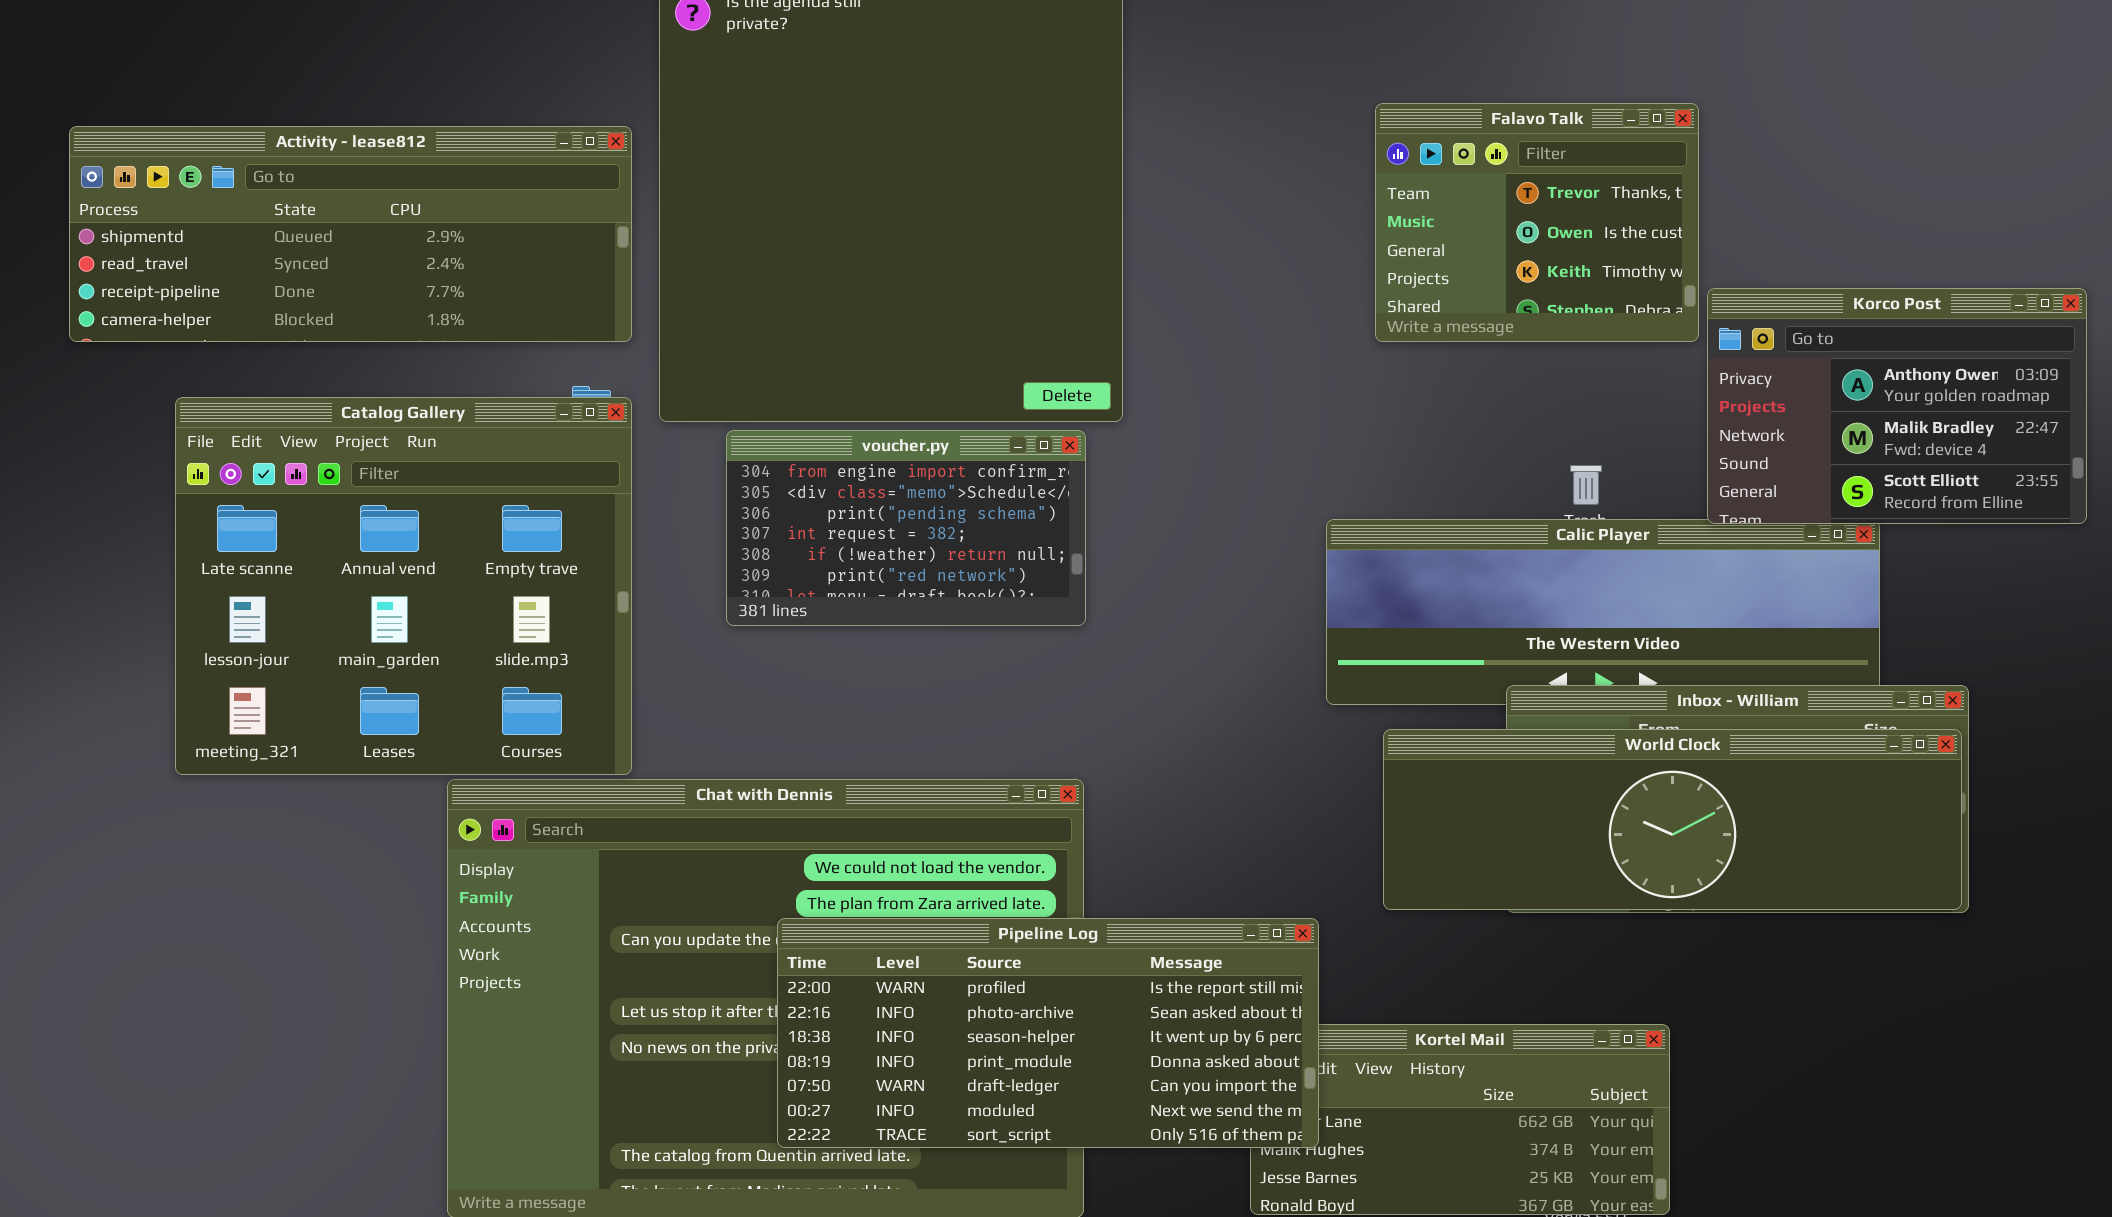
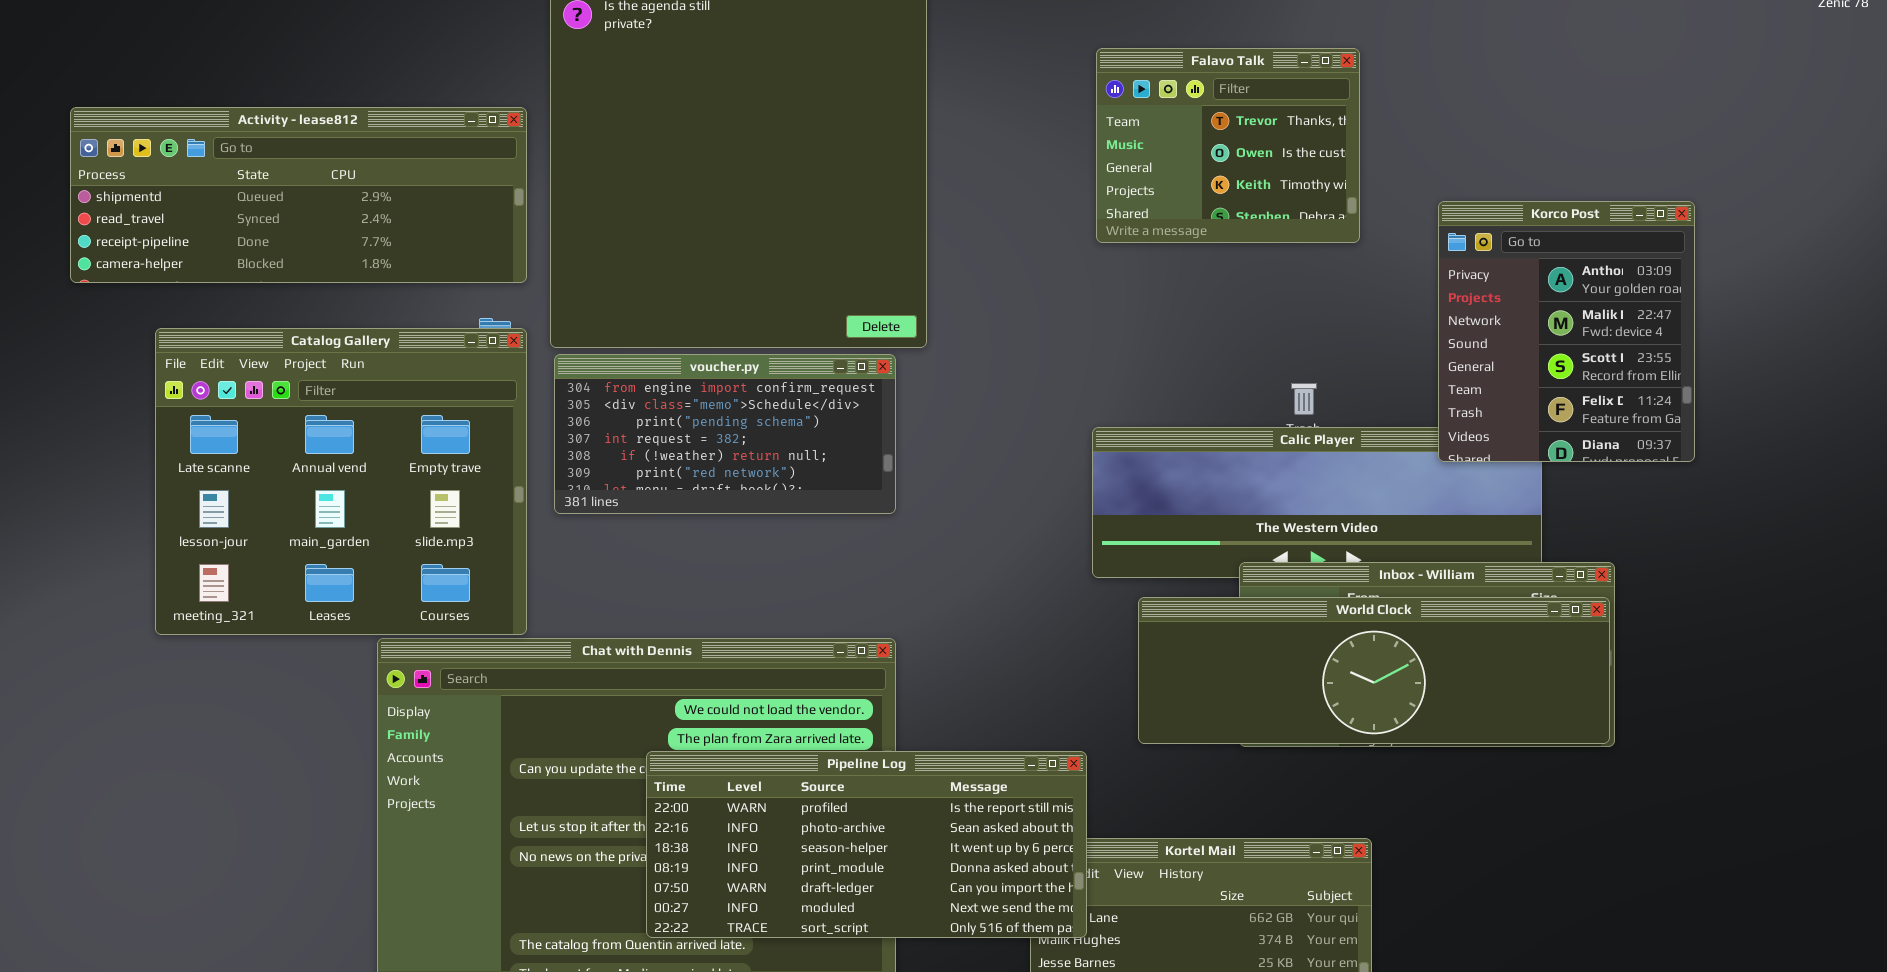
Falavo Talk: [1375,103,1699,342] -> [1096,48,1360,243], moved
Korco Post: [1707,288,2087,524] -> [1438,201,1695,462], moved, resized
voucher.py: [726,430,1086,626] -> [554,354,896,514], resized

